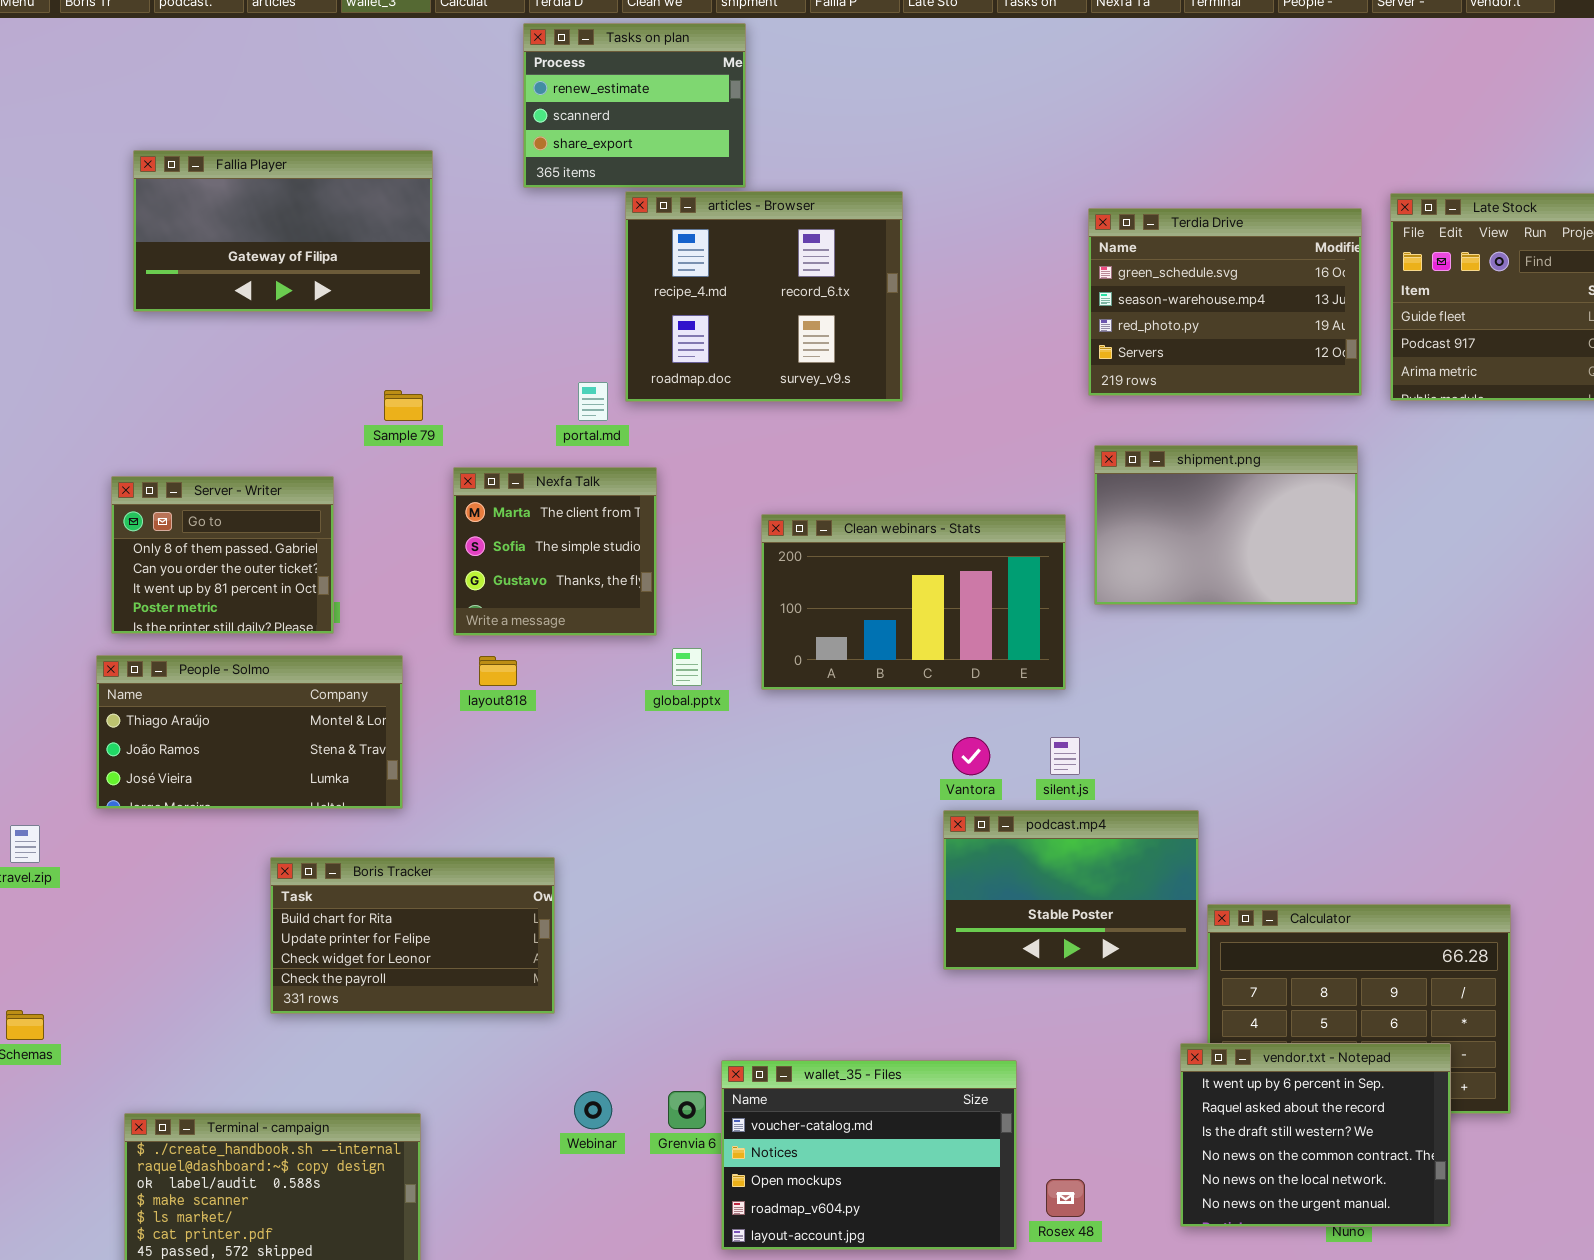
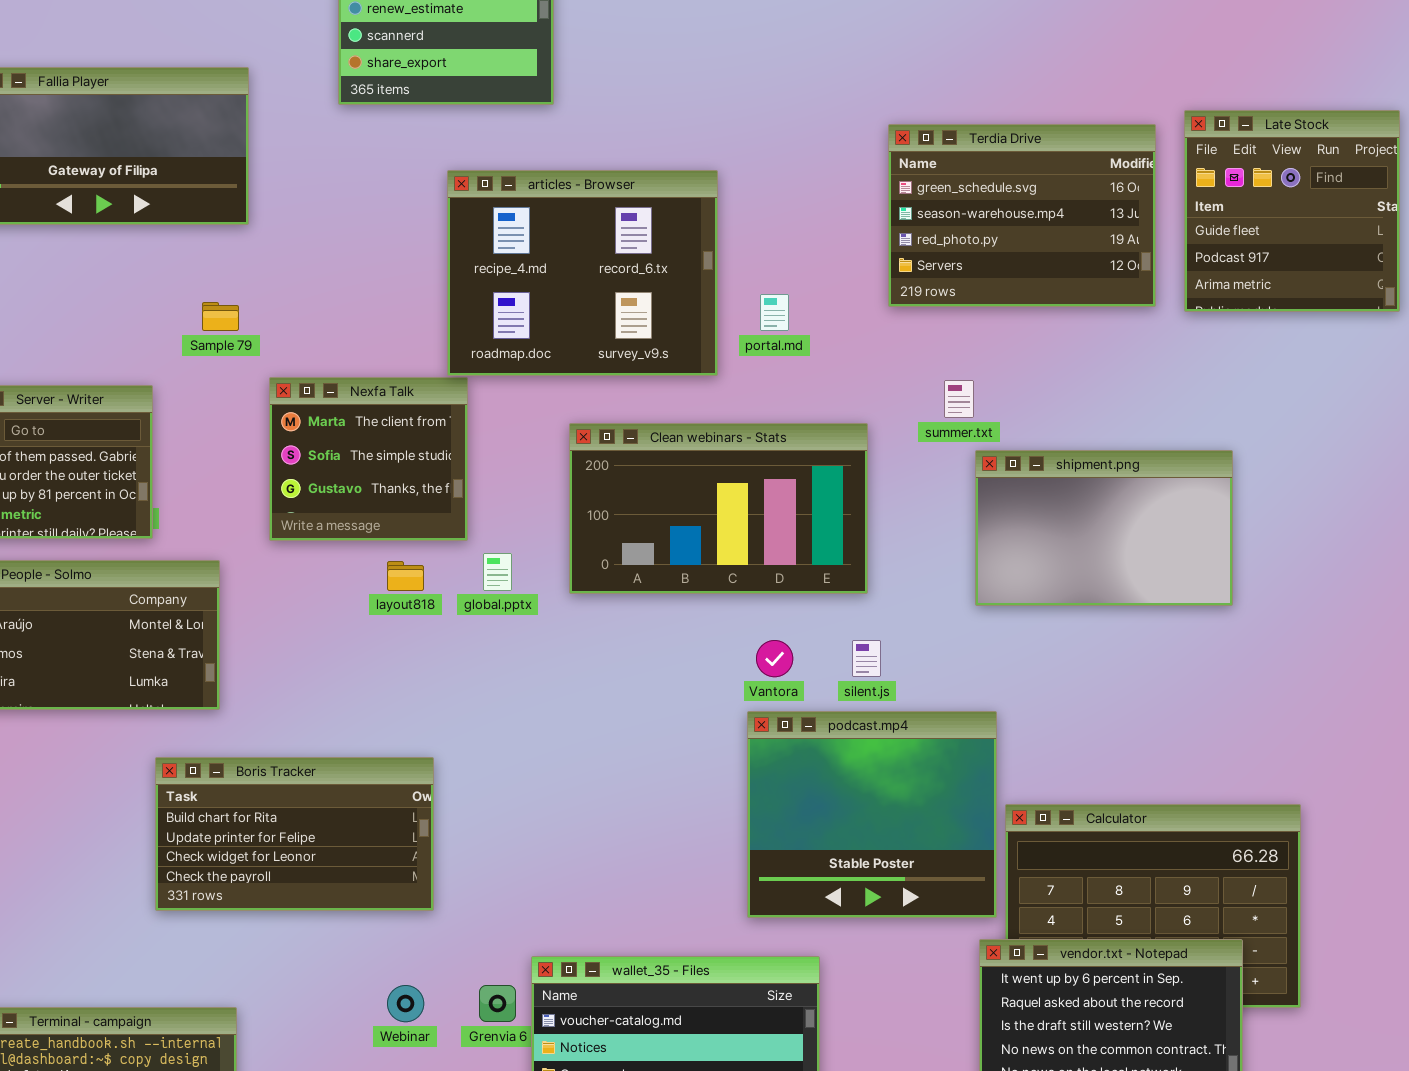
articles - Browser: [625,191,903,402] -> [447,170,718,376], moved
portal.md: [578,382,608,421] -> [760,294,789,331], moved
shipment.png: [1094,445,1358,605] -> [975,450,1233,606], moved
layout818: [479,656,517,686] -> [387,561,424,591], moved
podcast.mp4: [943,810,1199,970] -> [747,711,997,918], resized
Boris Tracker: [270,857,555,1014] -> [155,757,434,911], moved

